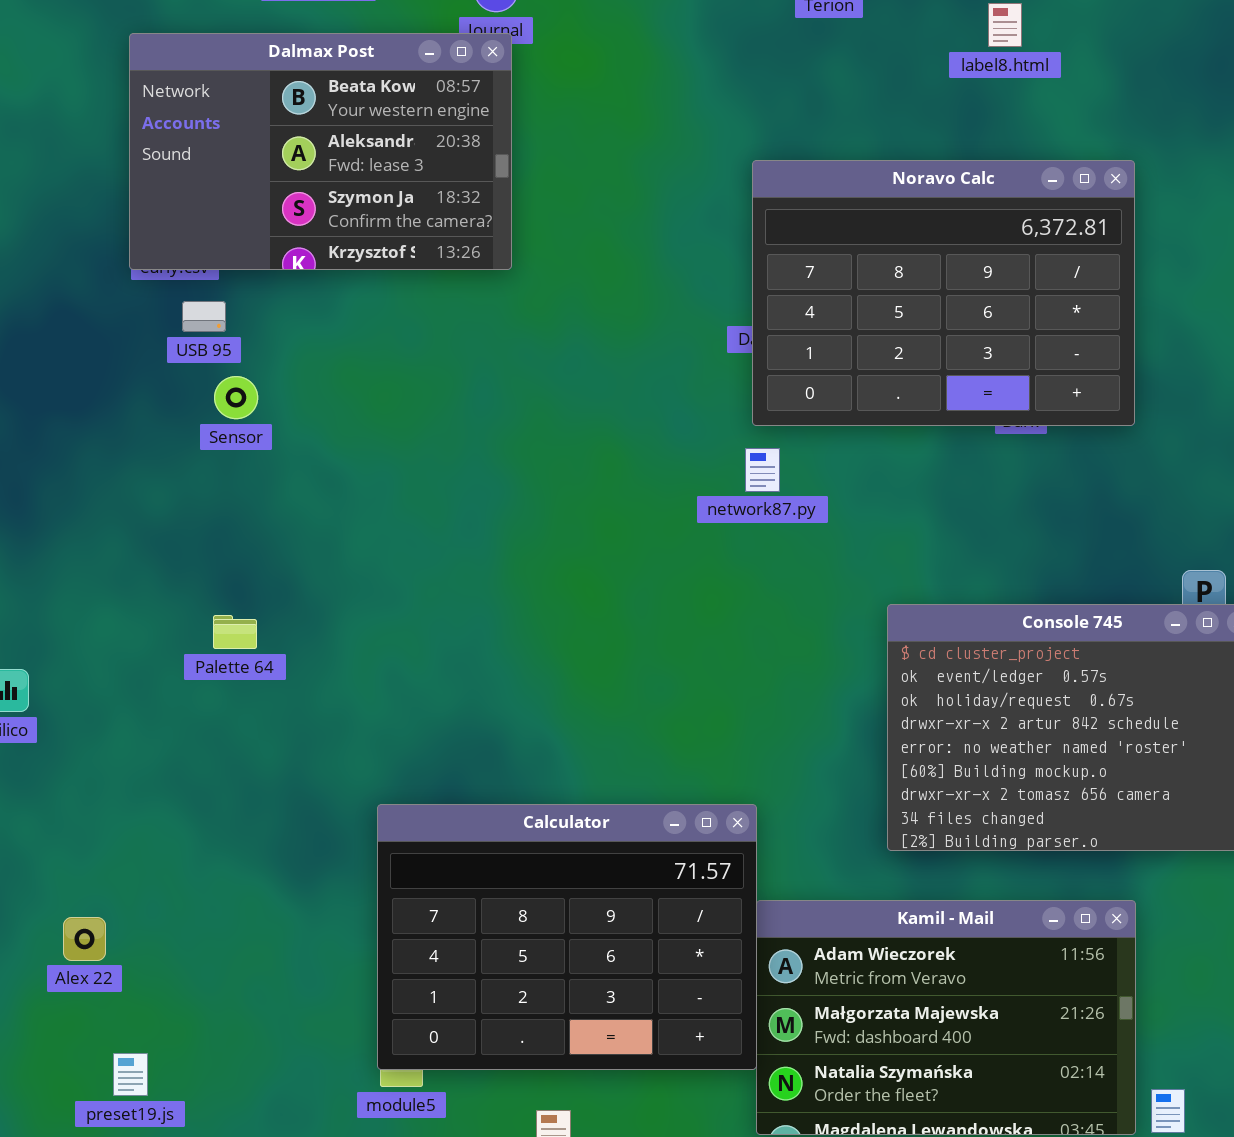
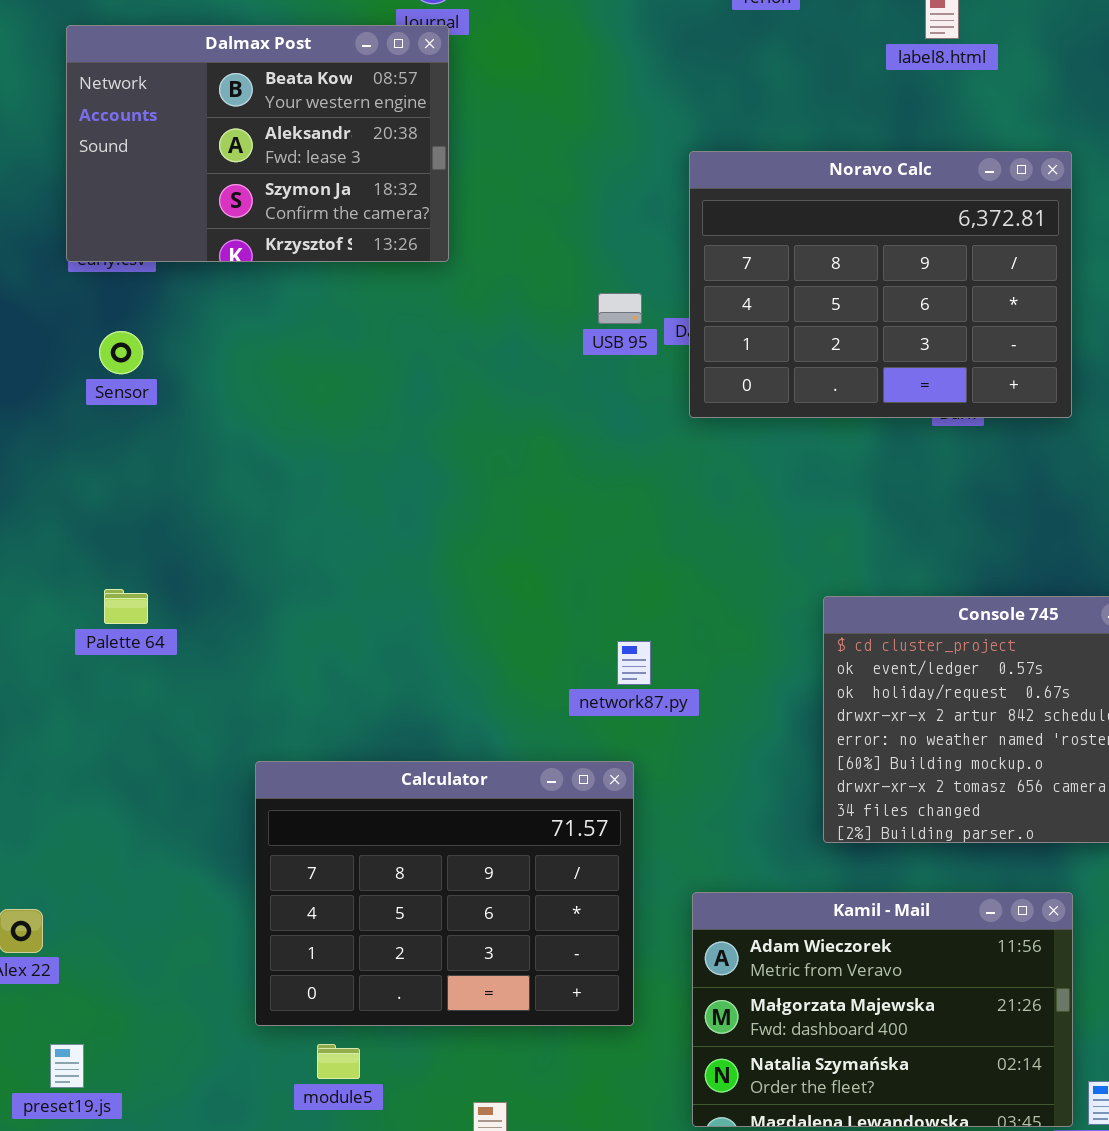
USB 95: [182,301,226,332] -> [598,293,642,324], moved
Sensor: [214,376,258,419] -> [99,331,143,374], moved
network87.py: [745,448,780,492] -> [617,641,651,685], moved
Palette 64: [213,615,257,649] -> [104,589,148,624], moved
Calculator: [377,804,757,1070] -> [255,761,634,1026], moved

